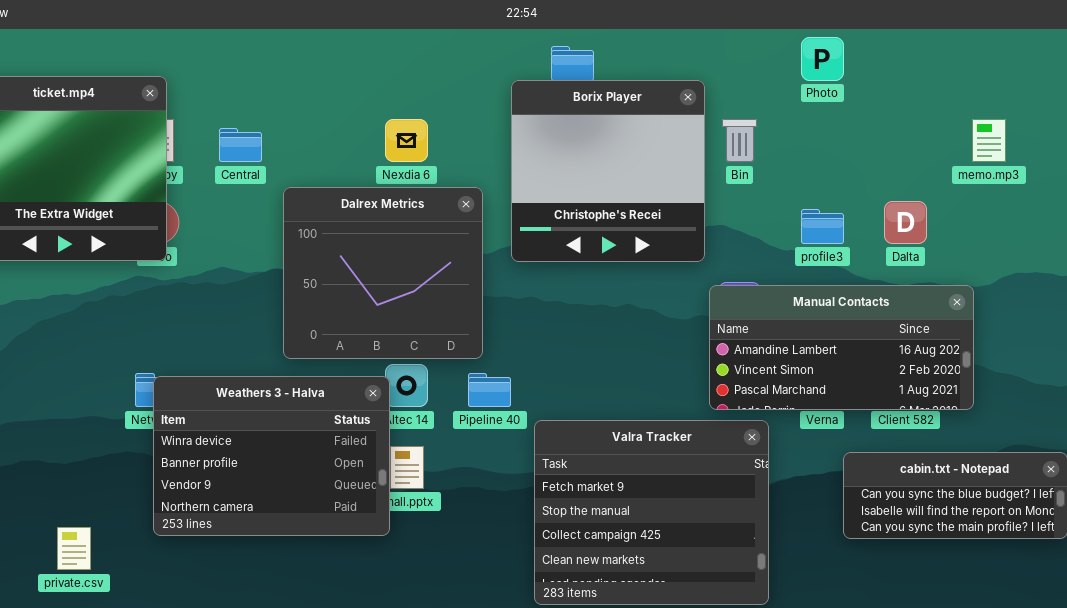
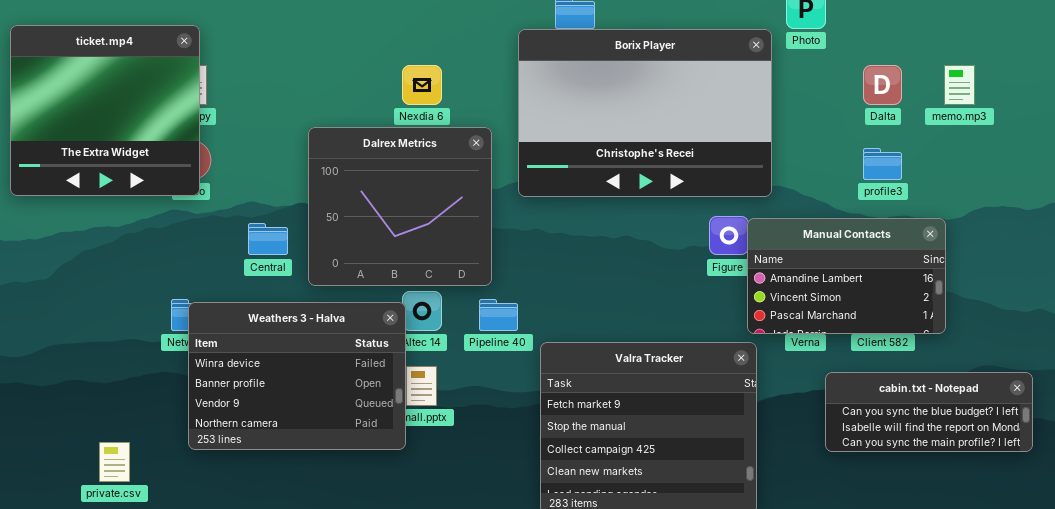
Borix Player: [511,80,705,262] -> [518,29,772,197], resized
Central: [219,128,262,162] -> [248,223,288,255], moved
Dalta: [884,201,927,244] -> [863,65,902,105], moved
profile3: [801,209,844,244] -> [863,148,902,180], moved
Manual Contacts: [709,285,974,410] -> [747,218,946,334], resized

